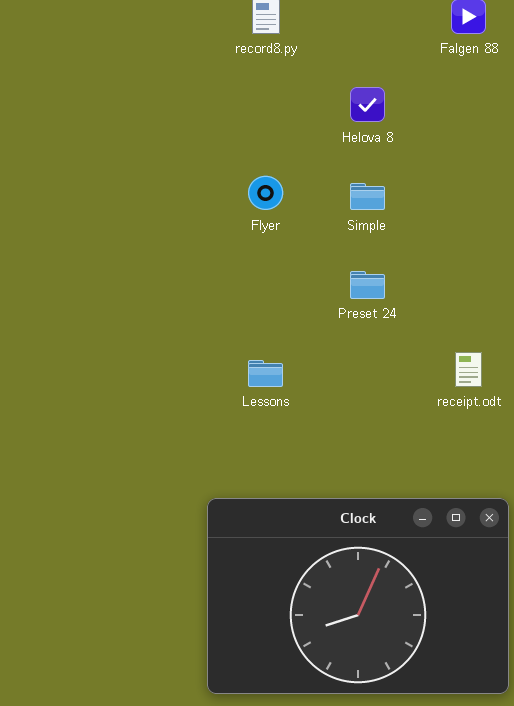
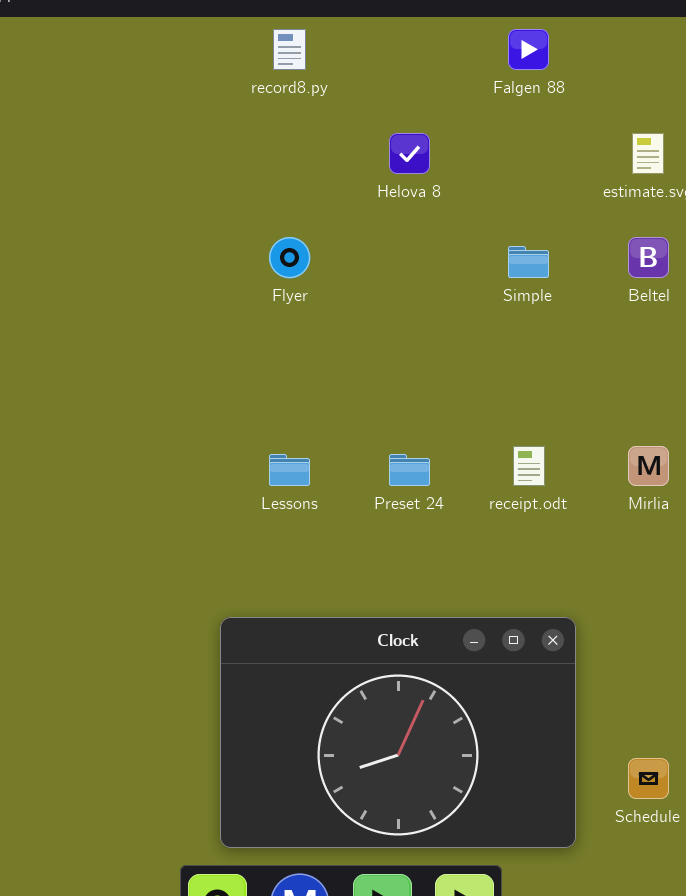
Simple: [350,183,385,210] -> [508,246,549,278], moved
Preset 24: [350,271,385,299] -> [389,454,430,486], moved

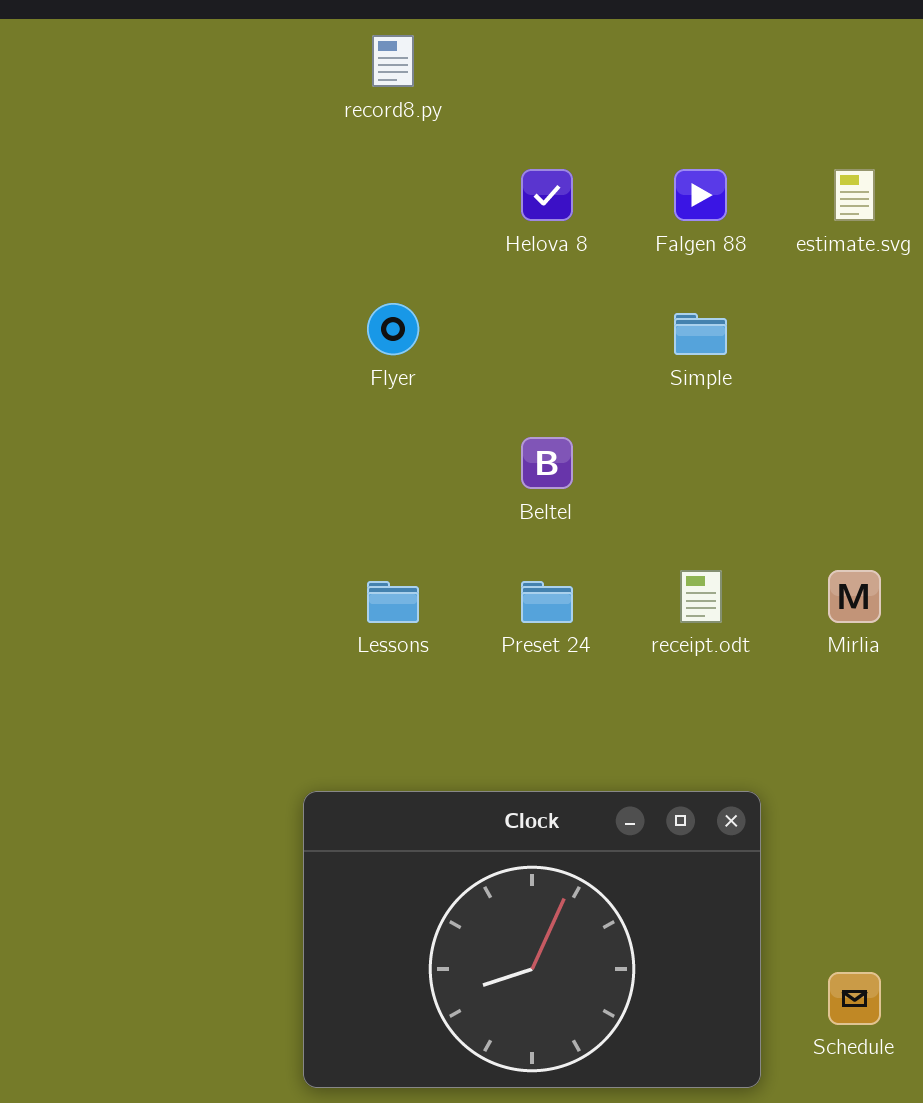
Falgen 88: [508,29,549,70] -> [674,169,727,221], moved
Beltel: [628,237,669,278] -> [521,437,573,489], moved

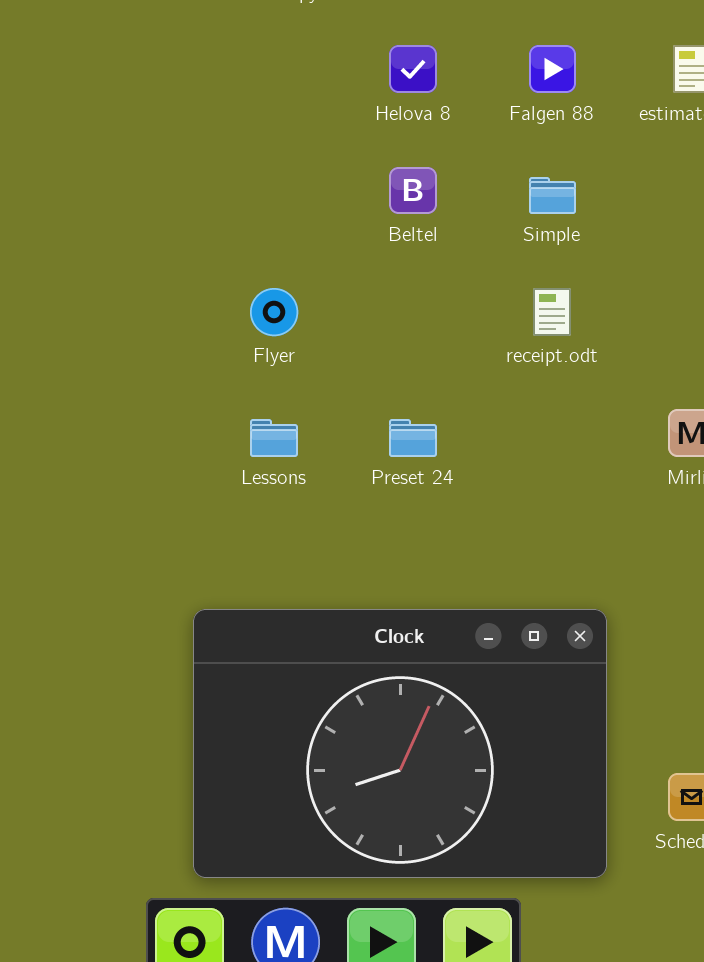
Flyer: [367,303,419,355] -> [250,288,298,336], moved
Beltel: [521,437,573,489] -> [389,167,437,214], moved
receipt.odt: [680,570,722,623] -> [533,288,571,336], moved

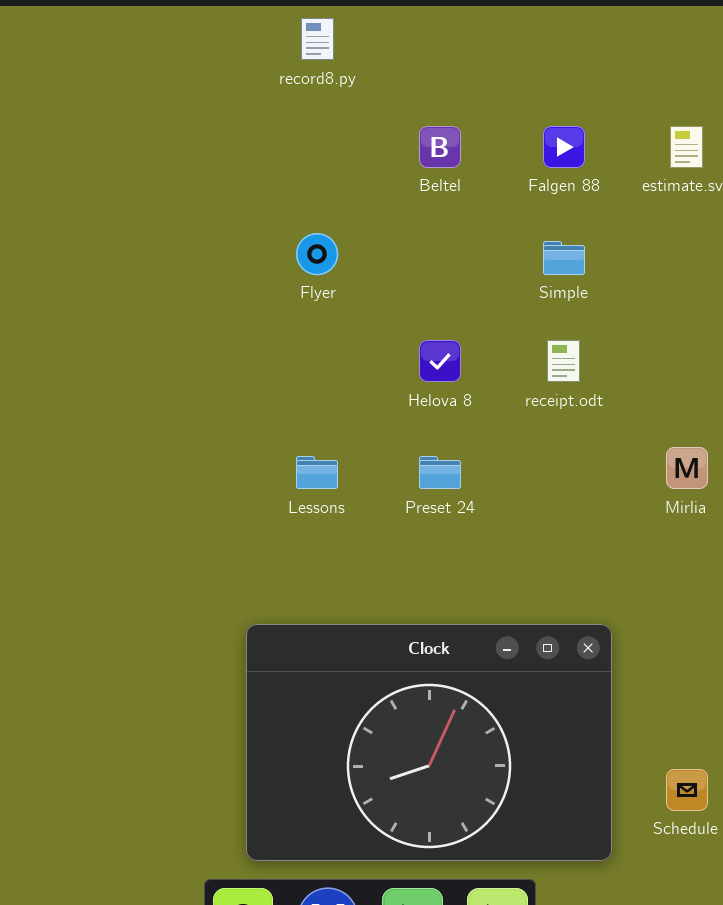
Helova 8: [389,45,437,93] -> [419,340,461,382], moved
Beltel: [389,167,437,214] -> [419,126,461,168], moved
Flyer: [250,288,298,336] -> [296,233,338,275], moved

